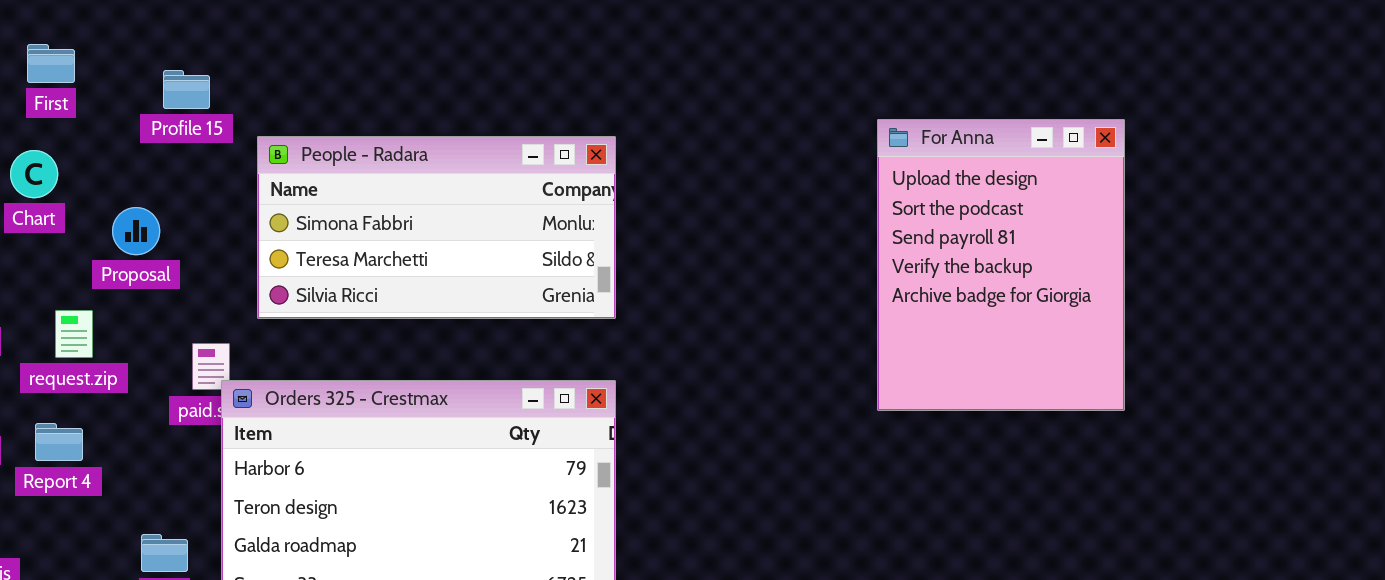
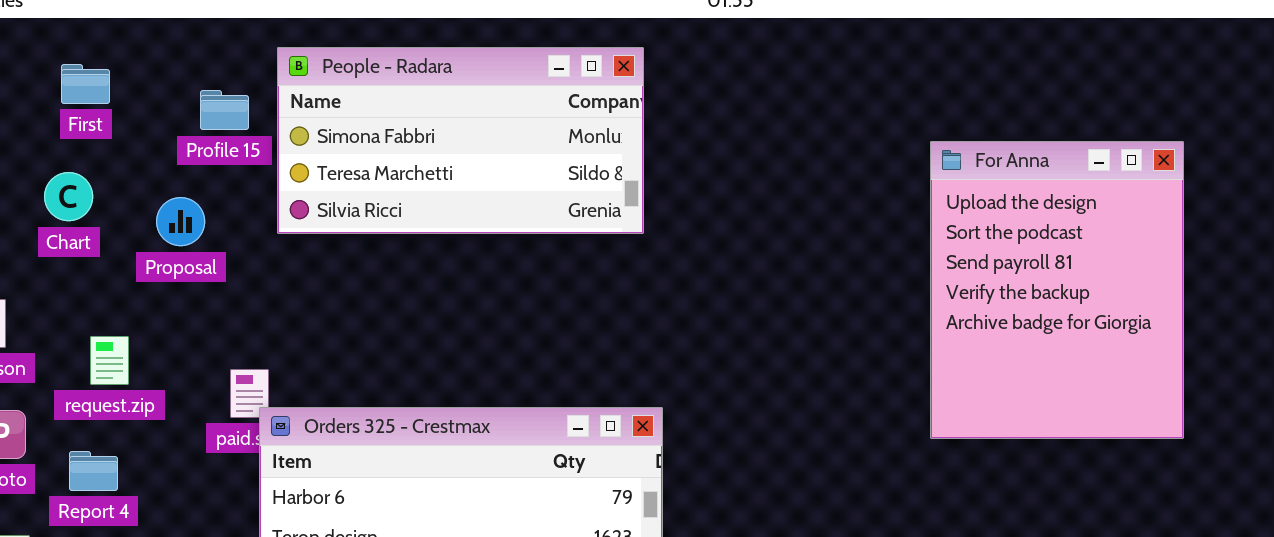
People - Radara: [257,136,616,319] -> [277,47,644,234], moved
Proposal: [112,207,160,255] -> [156,197,205,246], moved

